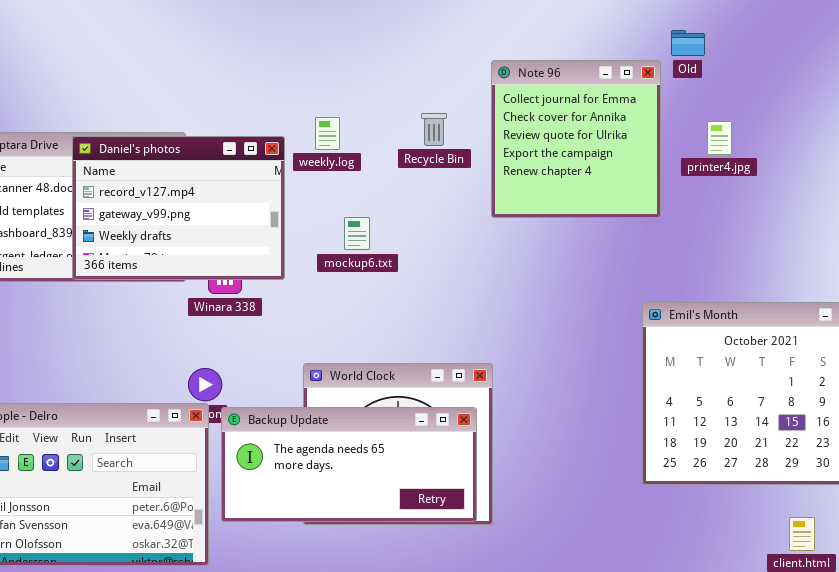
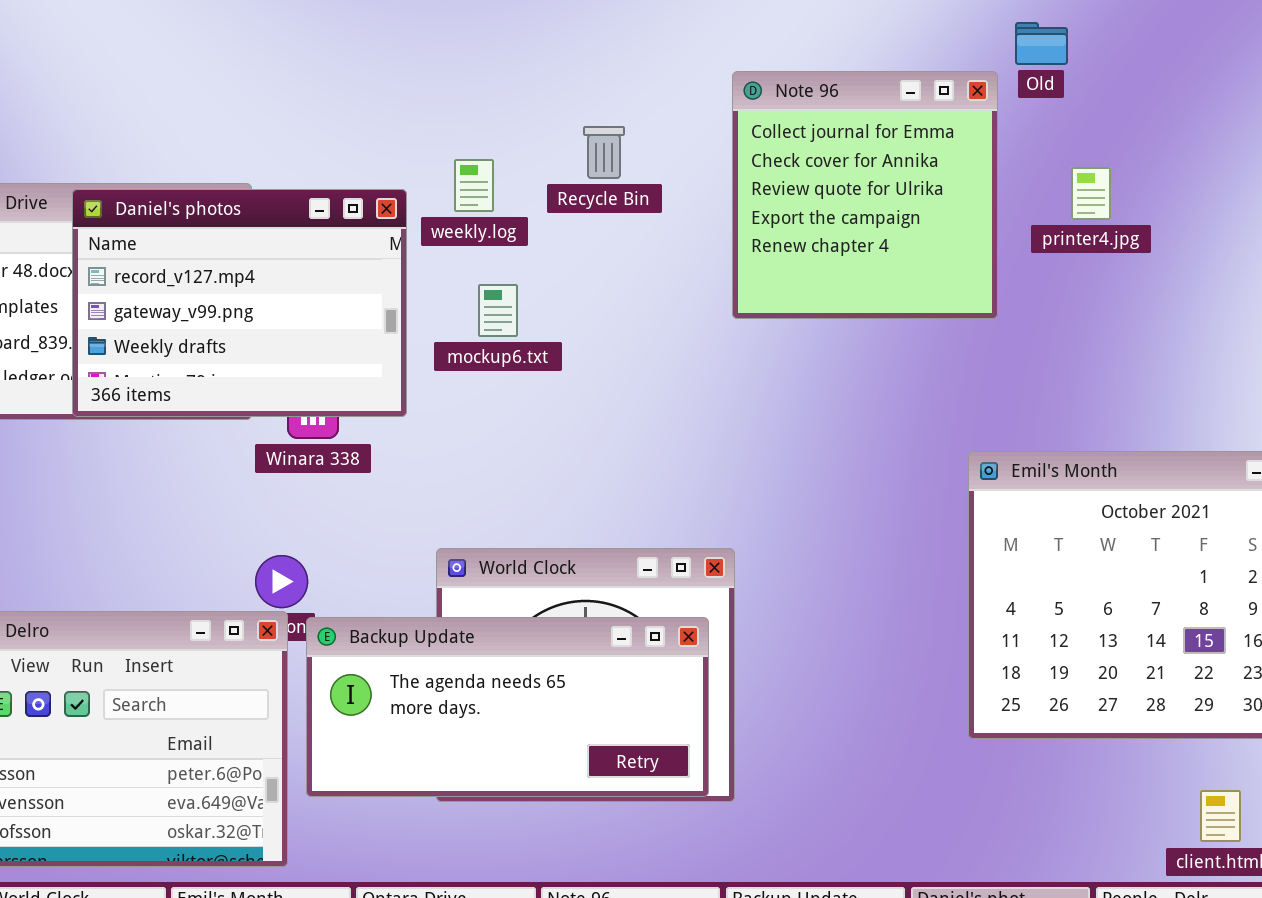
Recycle Bin: [421,113,447,146] -> [583,126,625,179], moved
mockup6.txt: [344,217,370,250] -> [478,284,518,337], moved

